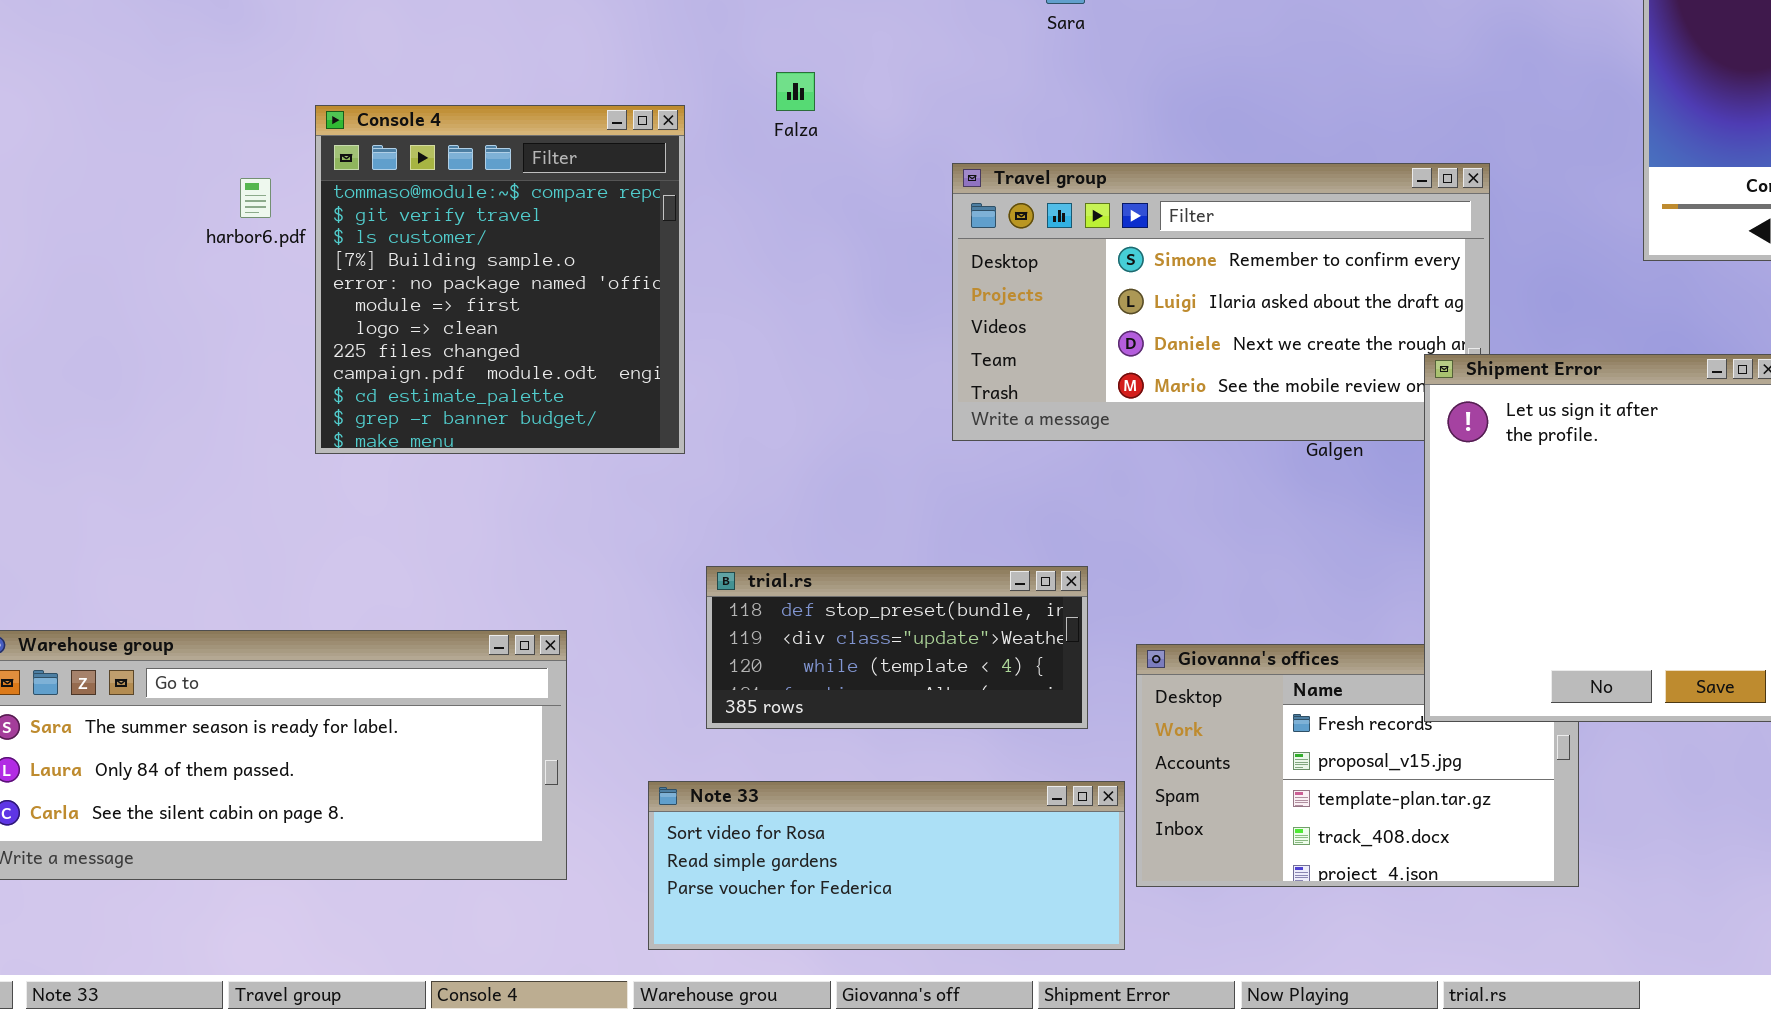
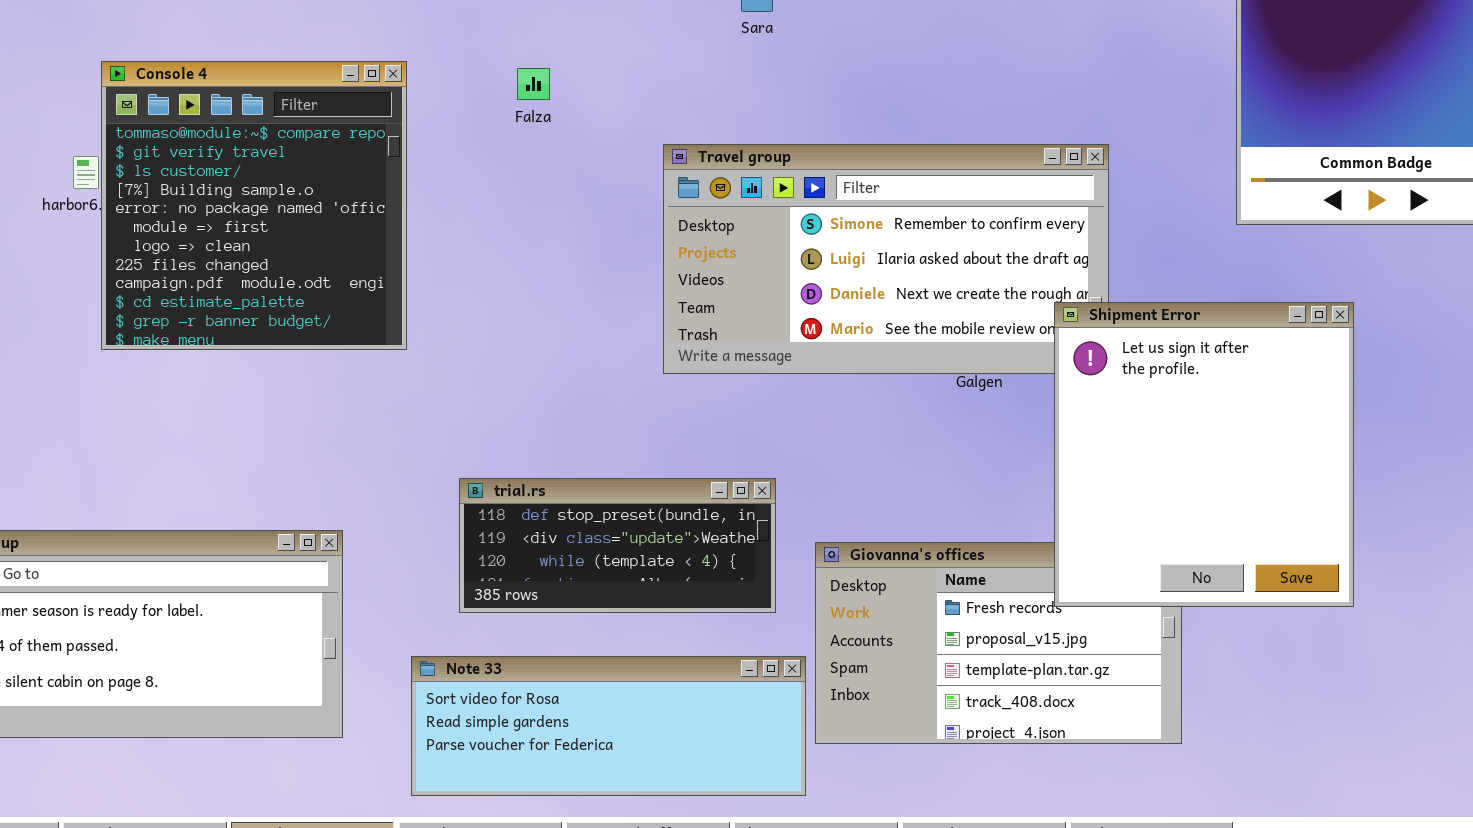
Console 4: [315,105,685,454] -> [101,61,407,350], moved

